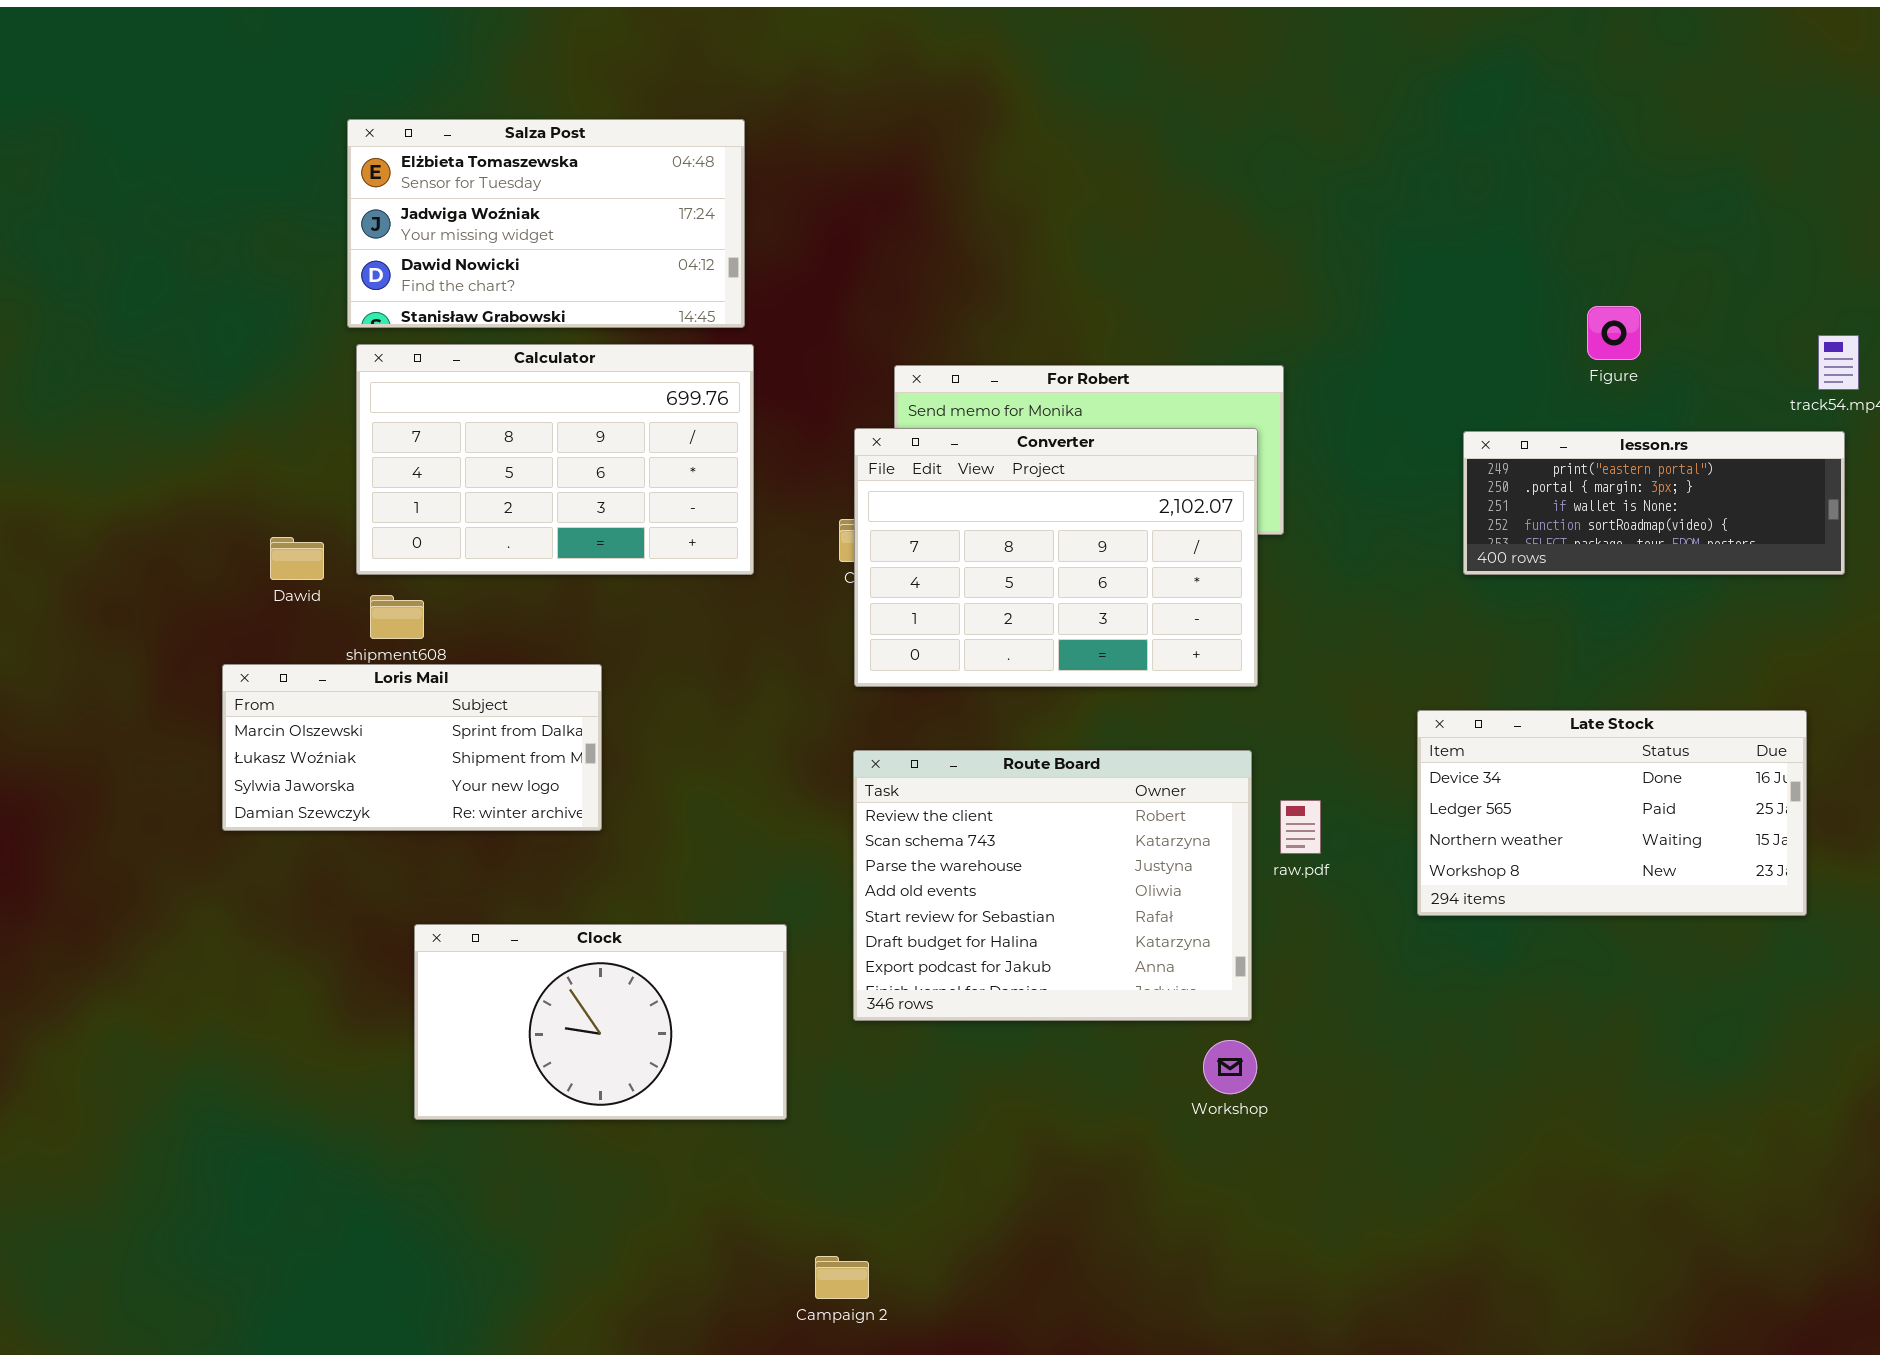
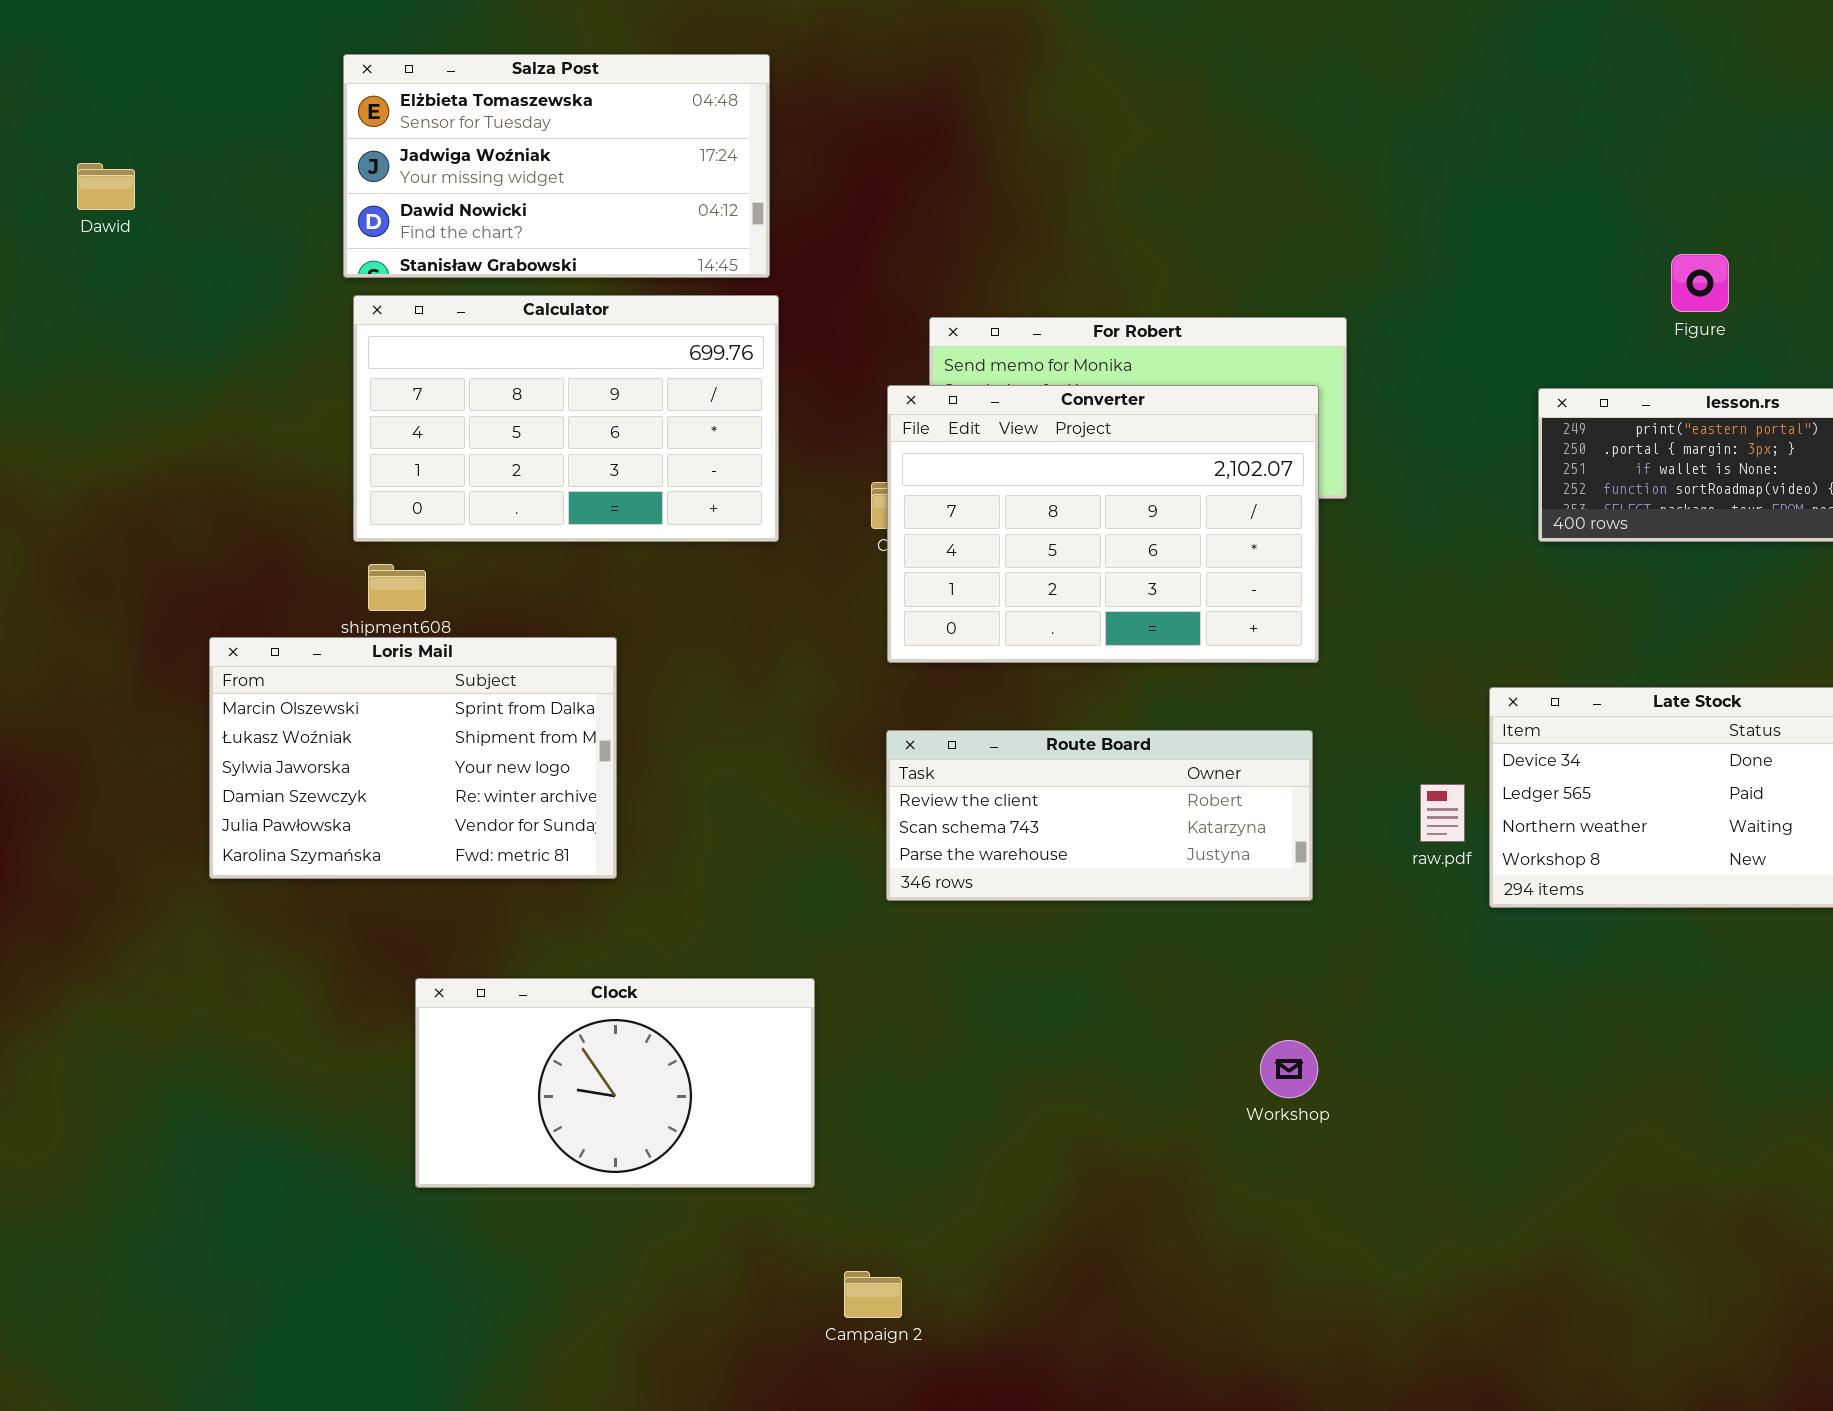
Dawid: [270,537,324,580] -> [77,163,135,210], moved
Loris Mail: [222,664,602,831] -> [209,637,617,879], resized
Route Board: [853,750,1252,1021] -> [886,730,1313,901], resized
raw.pdf: [1280,800,1321,854] -> [1420,784,1465,842], moved
Clock: [414,924,787,1120] -> [415,978,815,1188], moved

